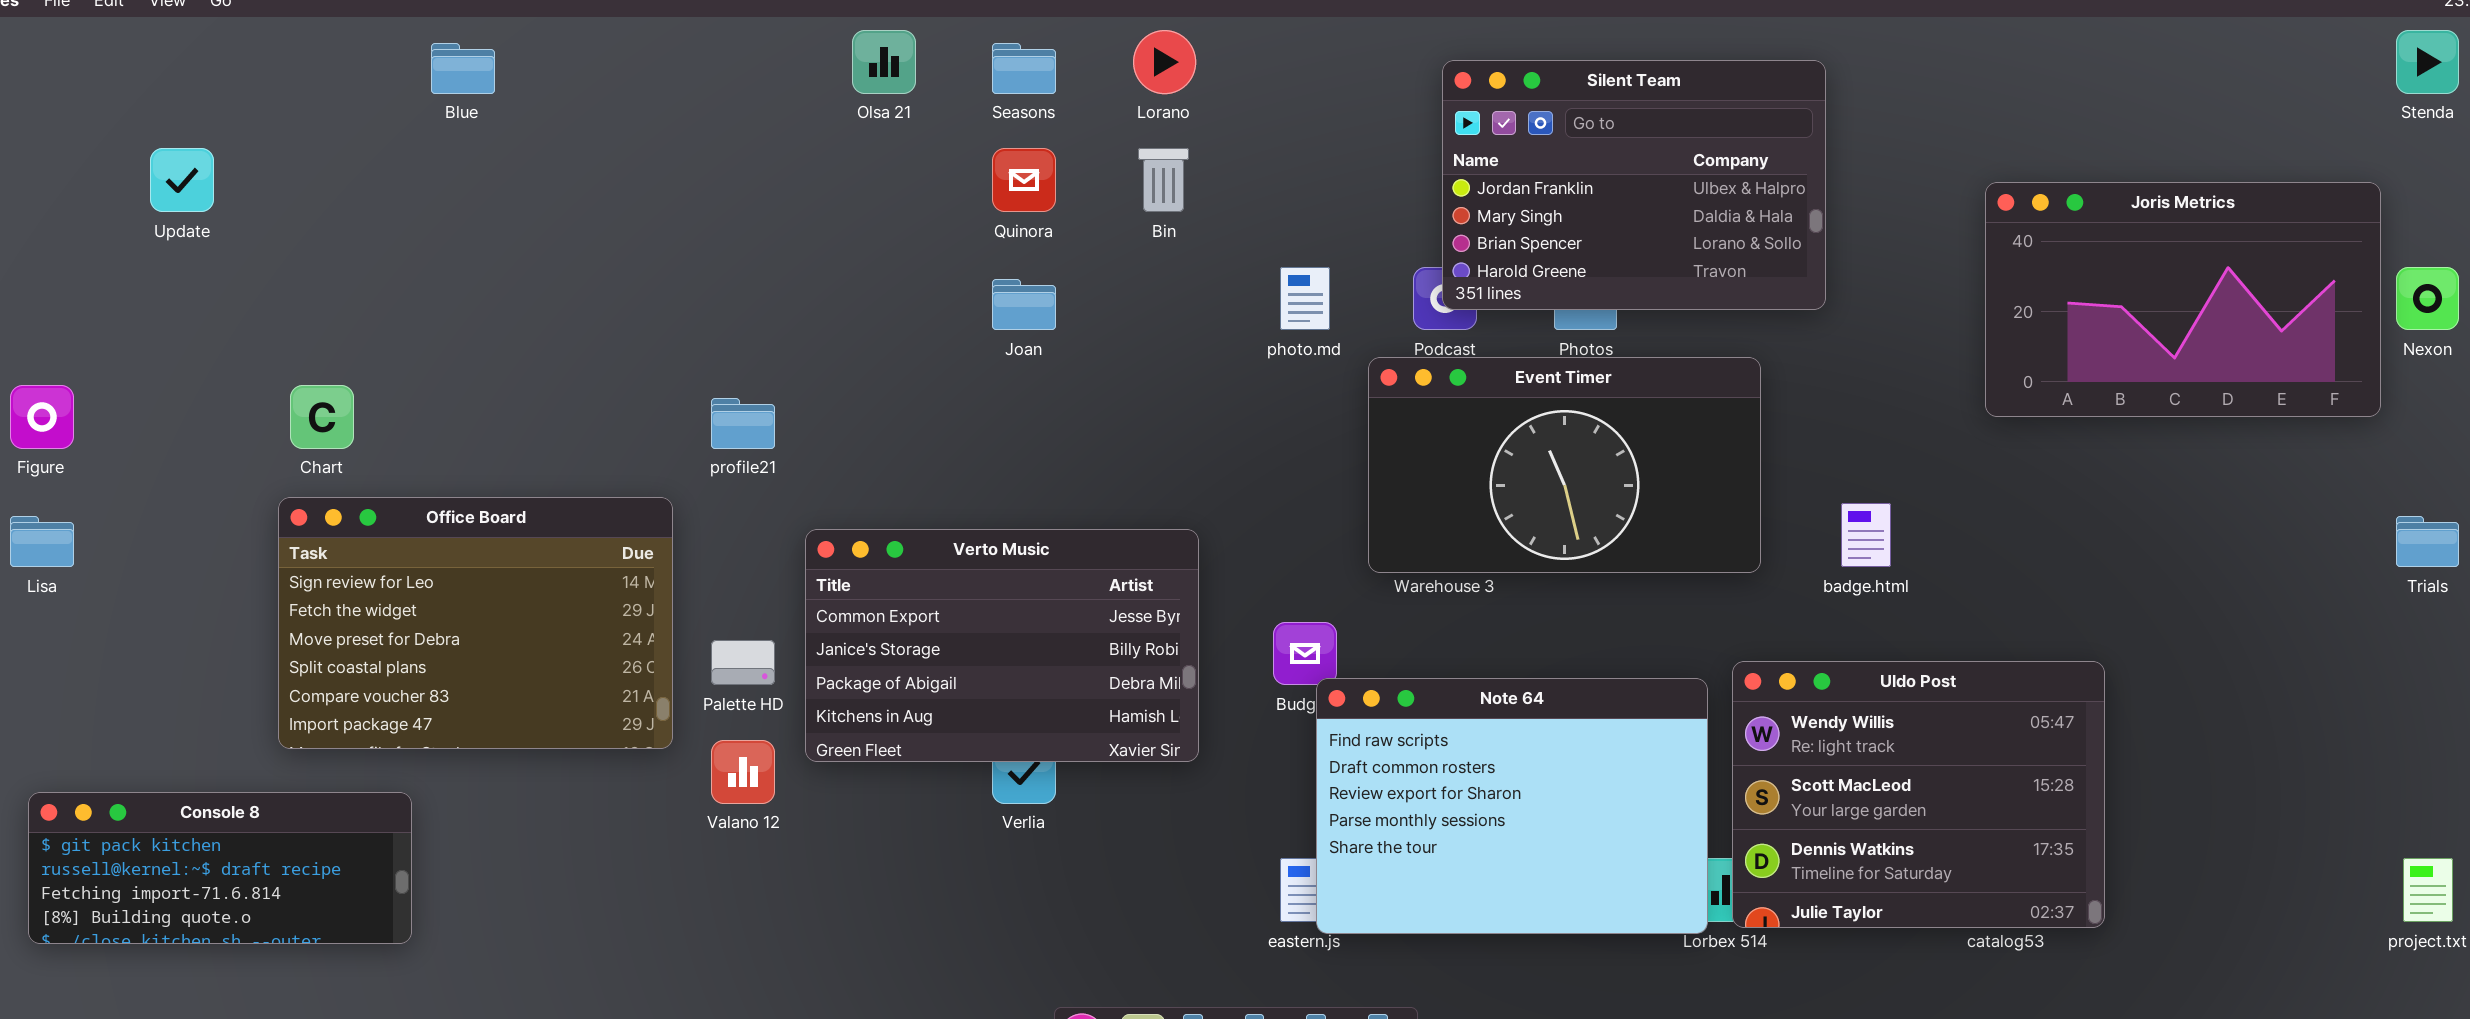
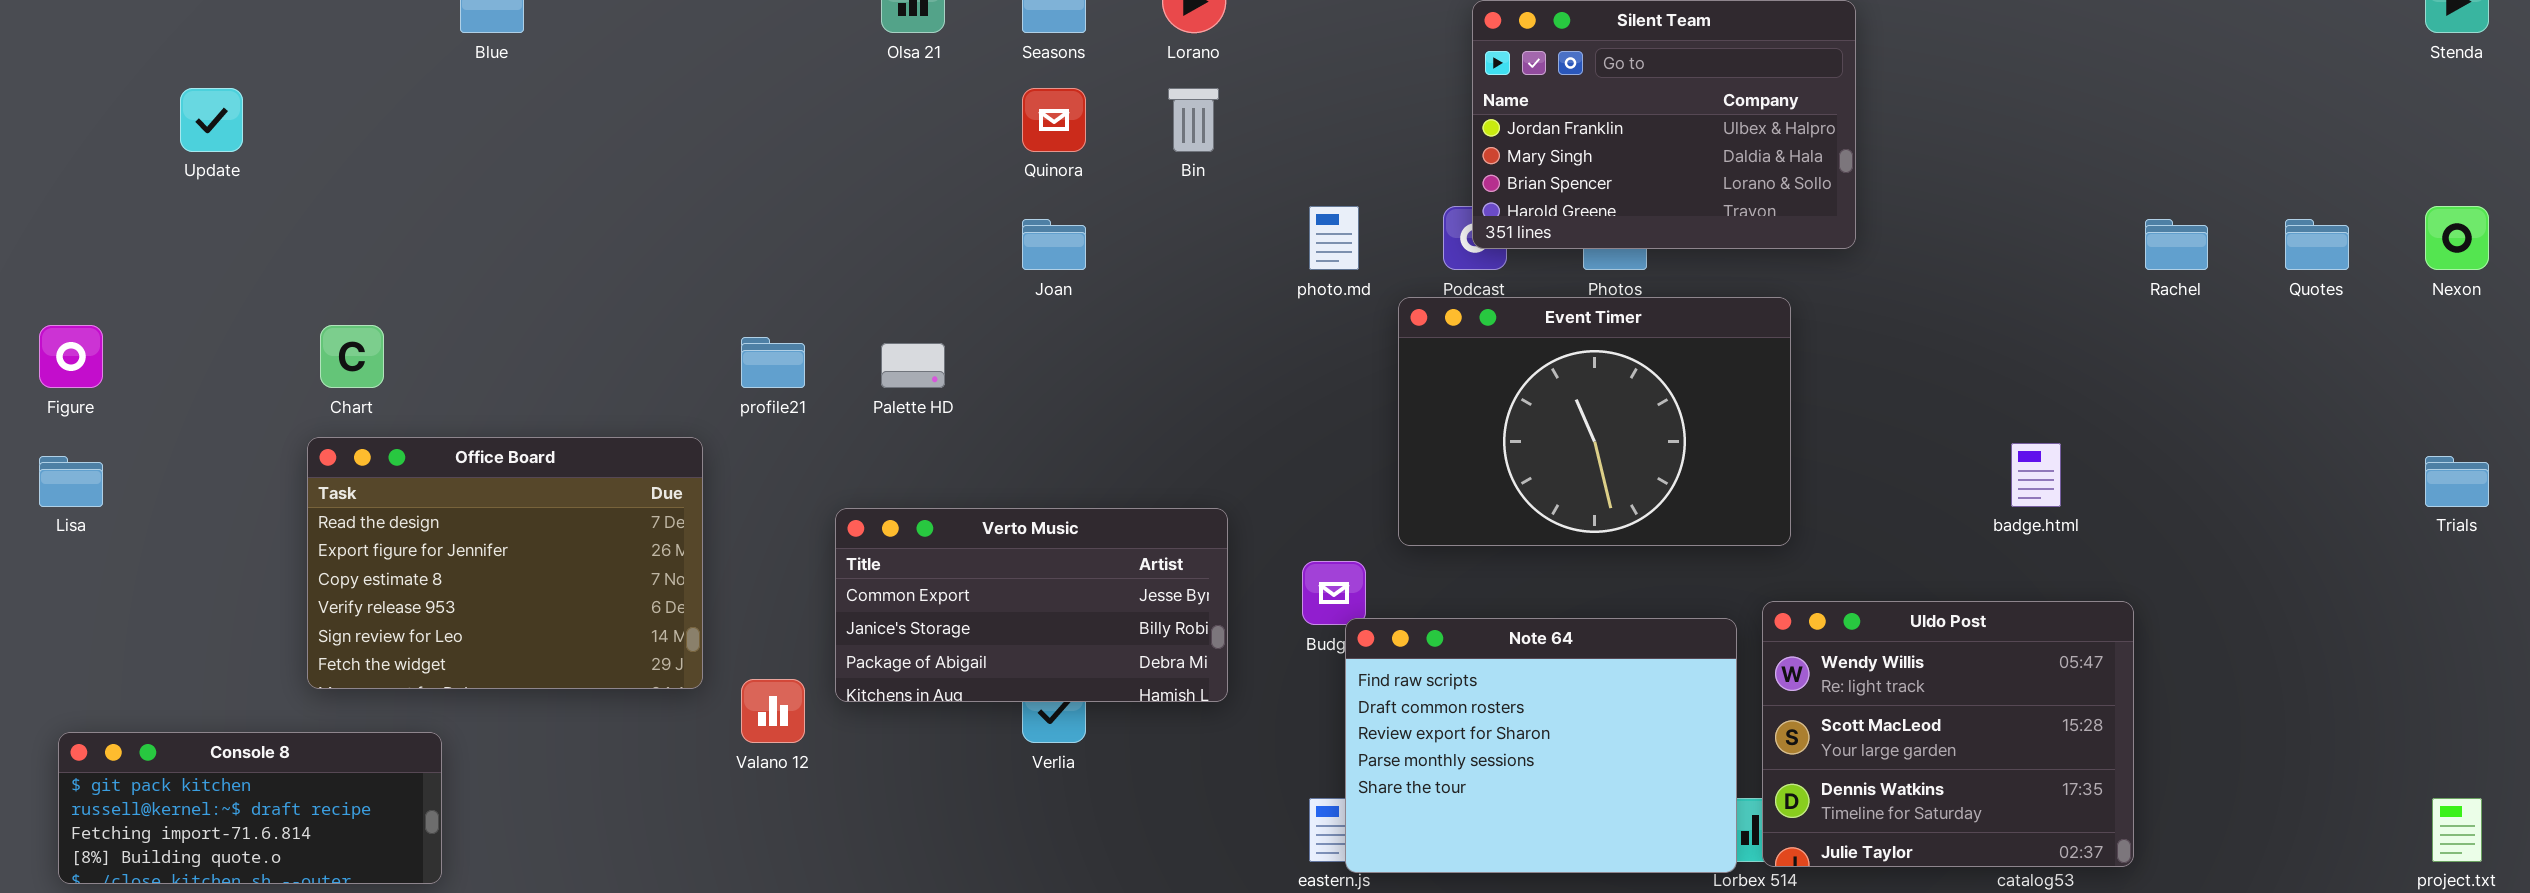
Joris Metrics: [1985,182,2381,417] -> none, closed
Event Timer: [1368,357,1761,573] -> [1398,297,1791,546], resized
Office Board: [278,497,673,749] -> [307,437,703,689], scrolled up 4 rows
badge.html: [1841,503,1891,567] -> [2011,443,2061,507], moved
Verto Music: [805,529,1199,762] -> [835,508,1228,702], resized
Palette HD: [711,640,775,685] -> [881,343,945,388], moved

